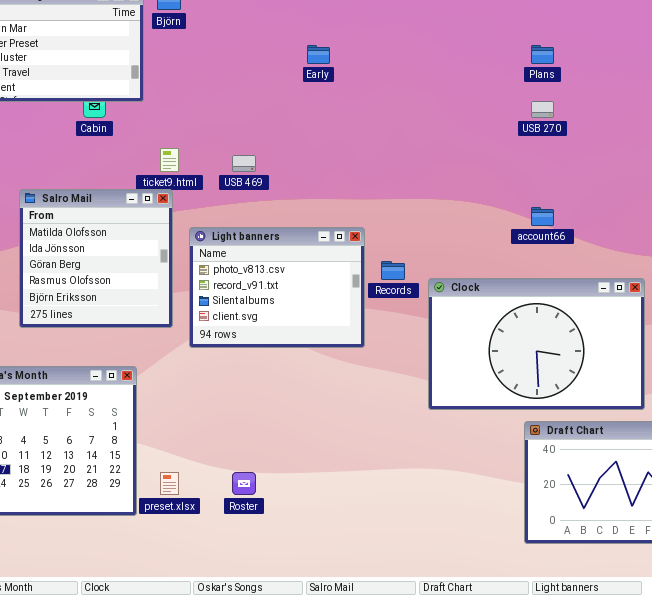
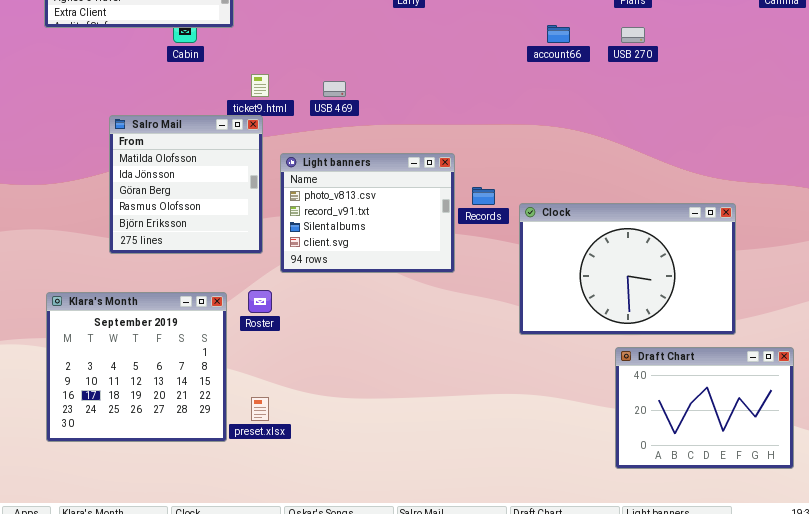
account66: [531,207,554,226] -> [547,25,570,43], moved
Roster: [232,472,256,495] -> [248,290,272,313], moved

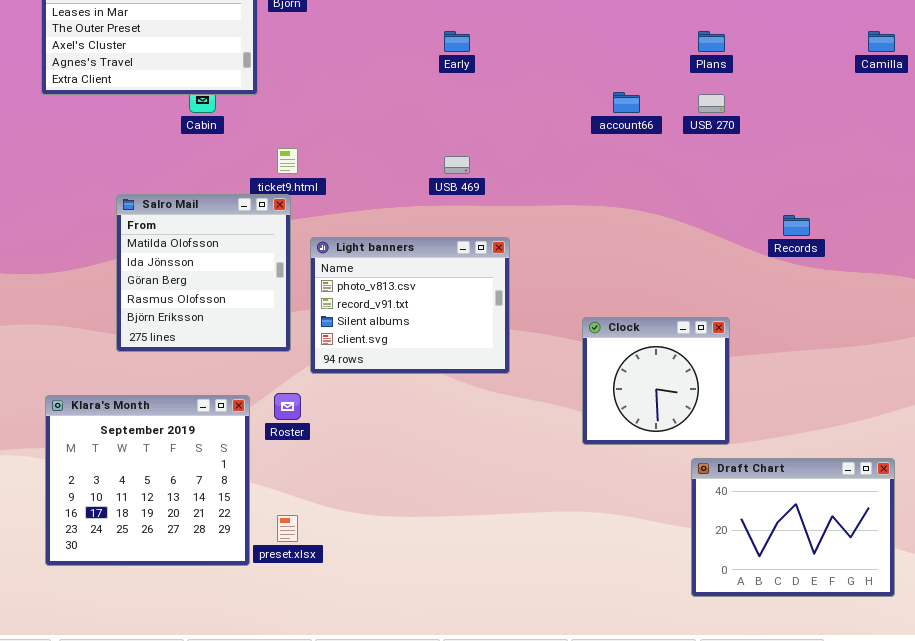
USB 469: [323,81,346,97] -> [444,156,470,174], moved
Records: [472,187,495,205] -> [783,215,810,236], moved
Clock: [519,203,736,335] -> [582,317,730,445], resized

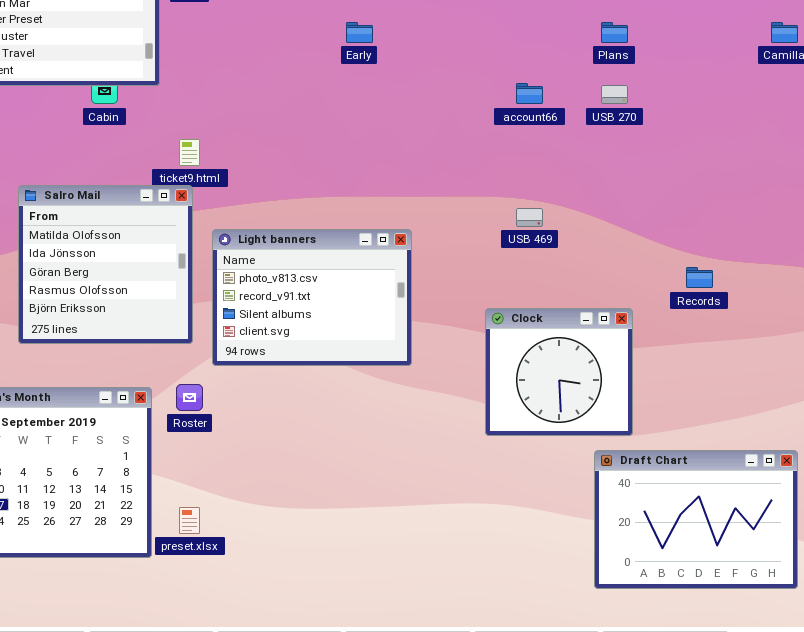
USB 469: [444,156,470,174] -> [516,208,543,227], moved
Records: [783,215,810,236] -> [686,267,713,288], moved

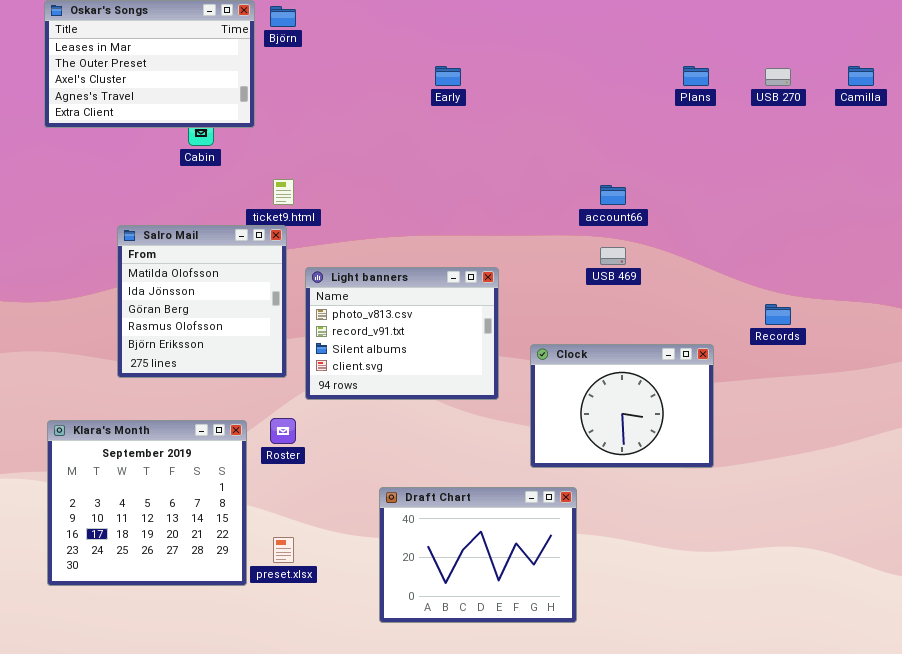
account66: [516,83,543,104] -> [600,185,626,205], moved
USB 270: [601,85,628,104] -> [765,68,791,86], moved
Clock: [485,308,633,436] -> [530,344,714,468], resized
Draft Chart: [594,450,798,589] -> [379,487,577,623], moved

